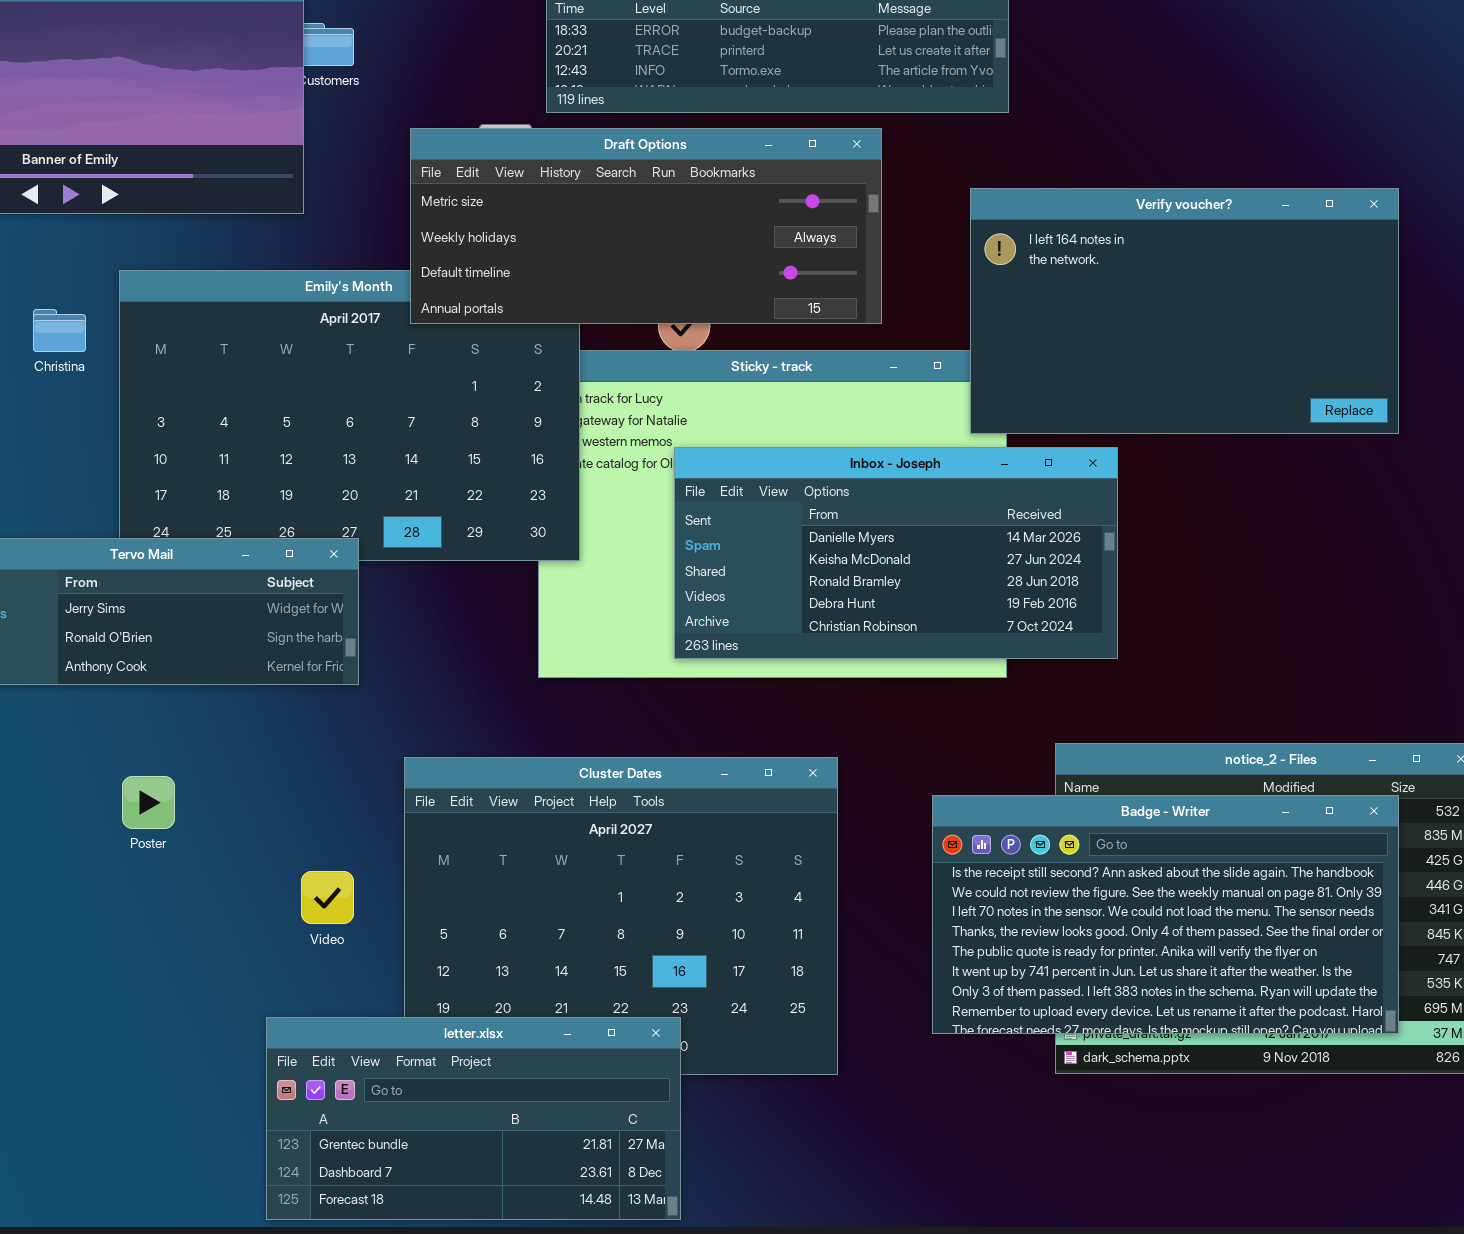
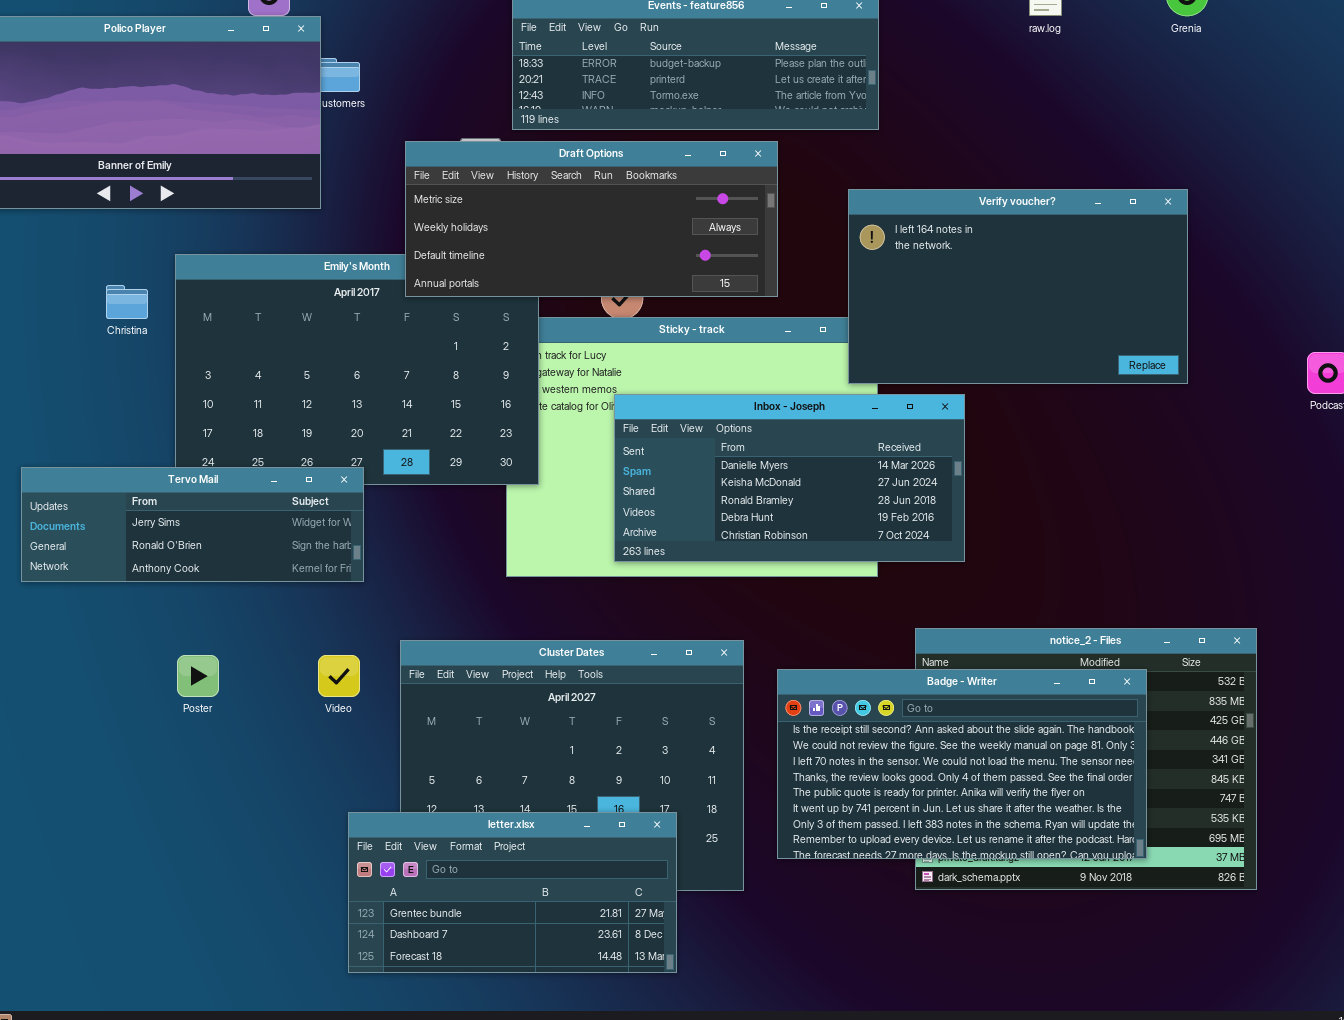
Badge - Writer: [932,795,1399,1034] -> [777,669,1147,859], moved
Video: [301,871,354,924] -> [318,655,360,697], moved
letter.xlsx: [266,1017,681,1220] -> [348,812,677,973], moved

